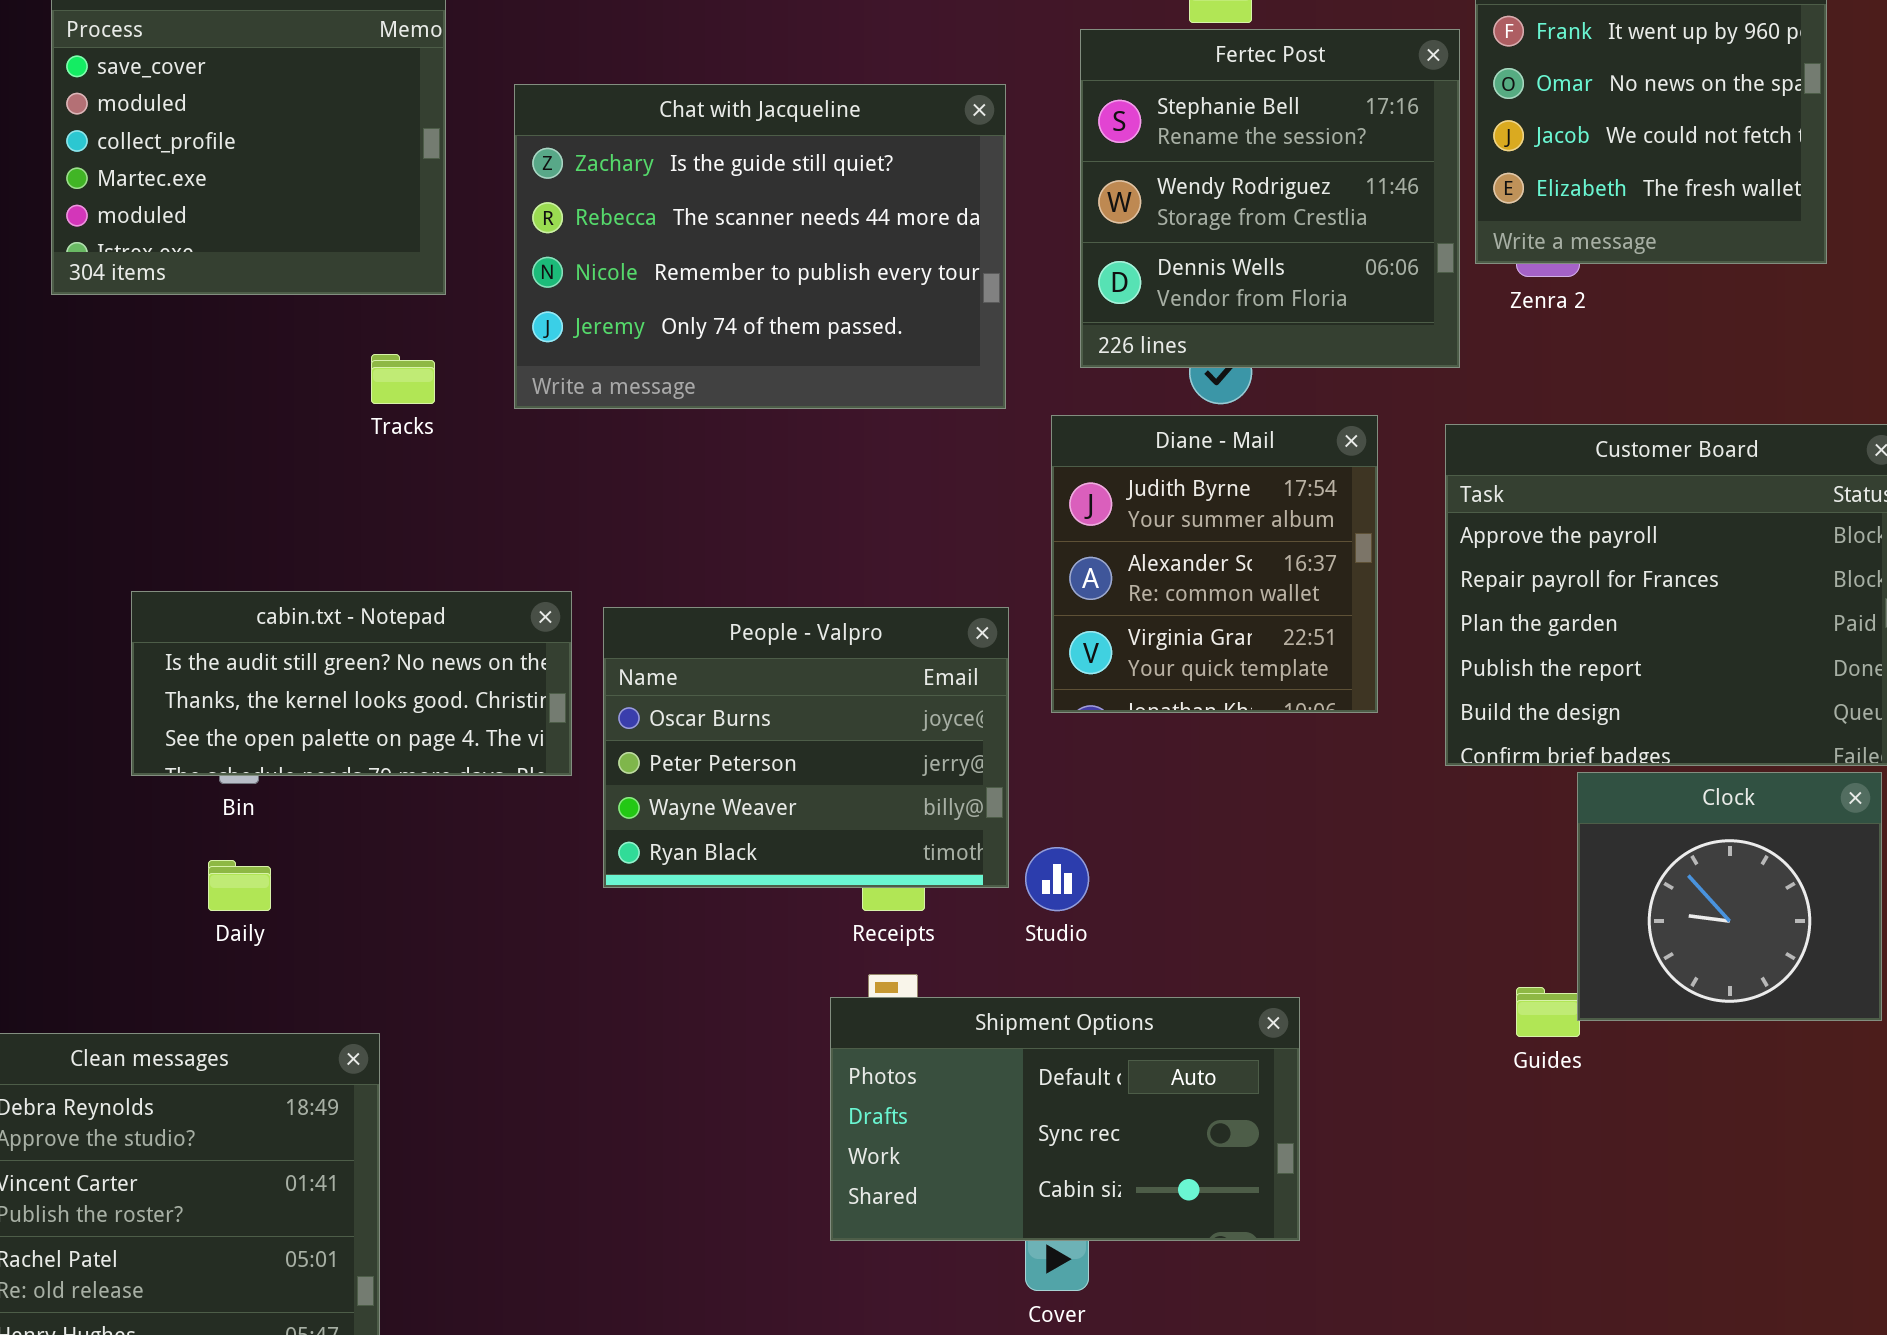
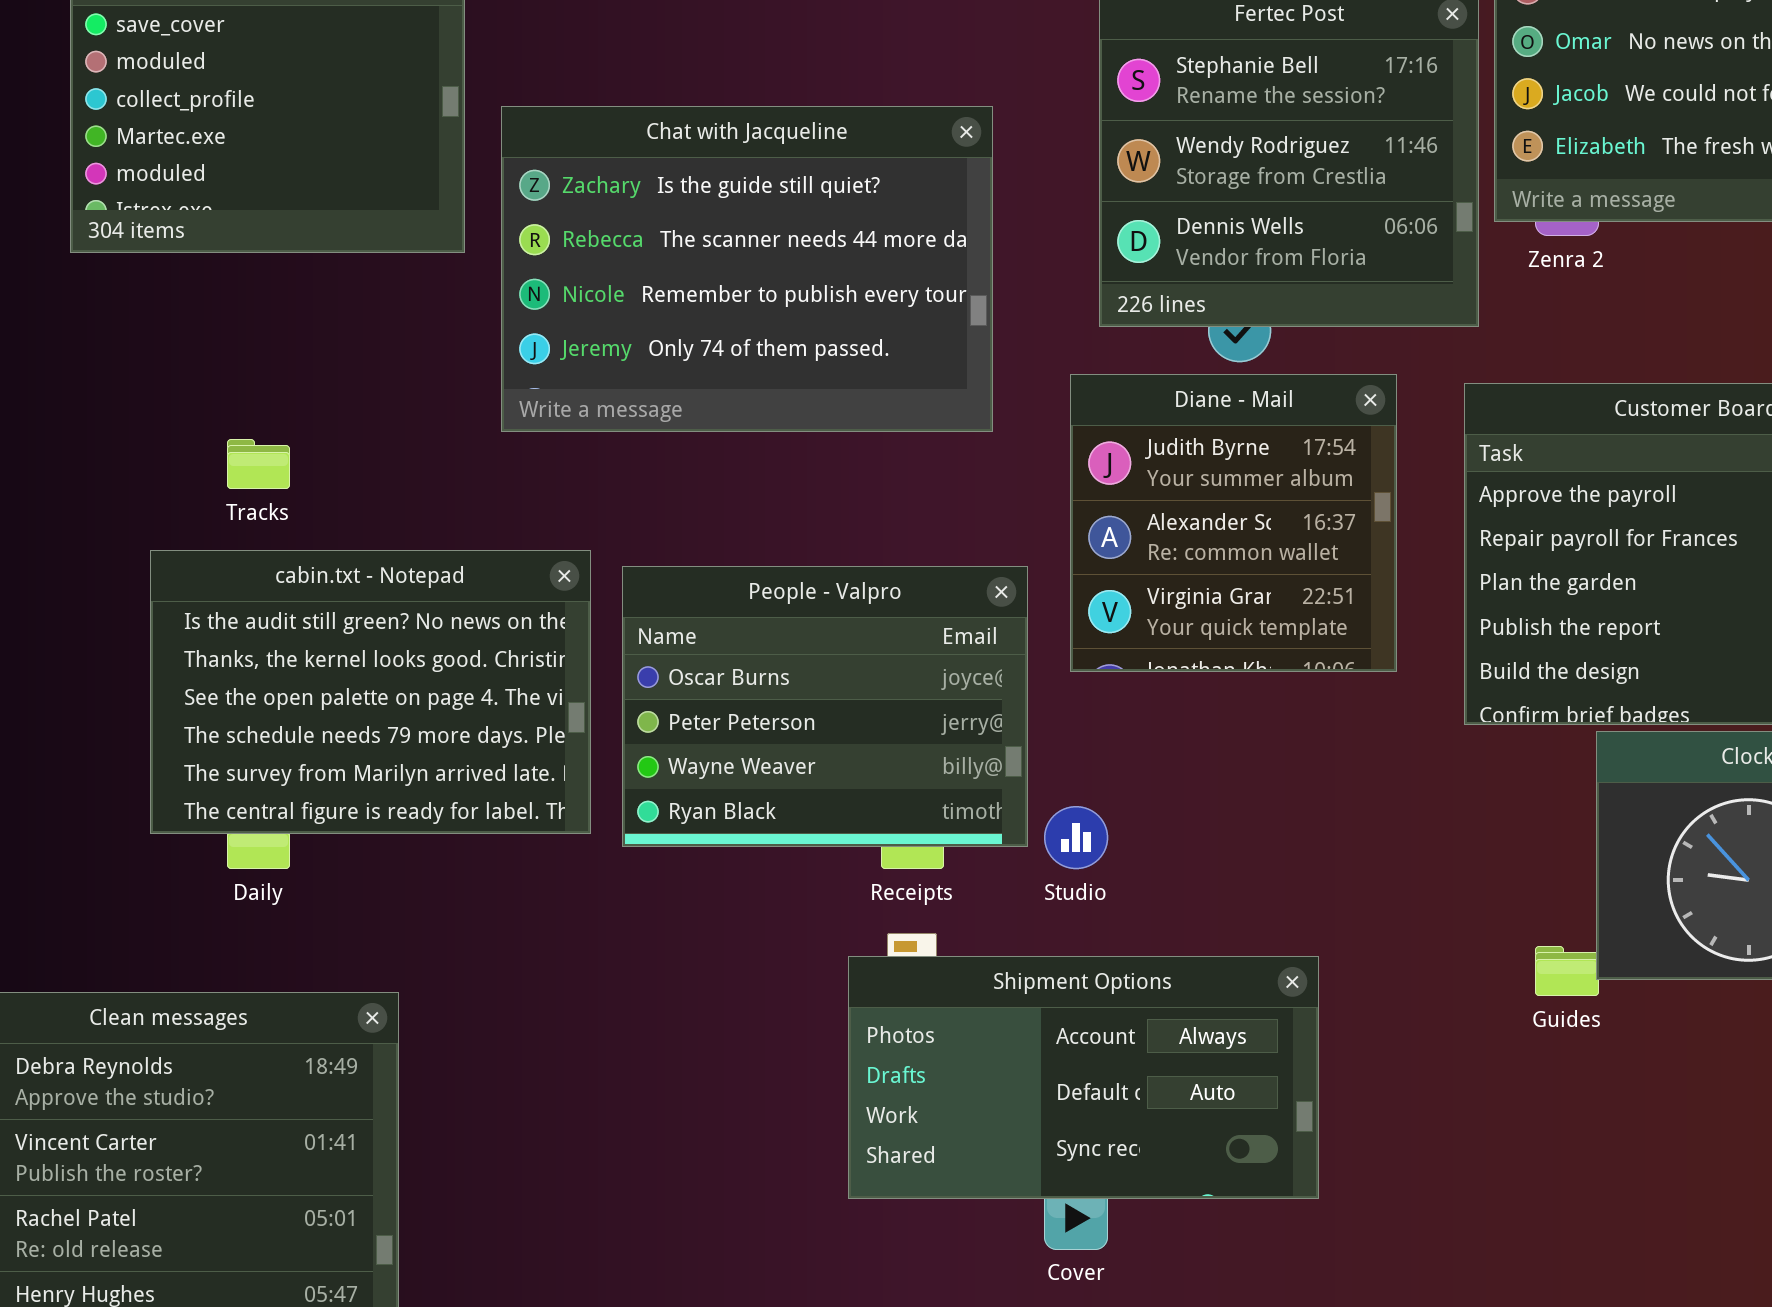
Chat with Jacqueline: [514,84,1006,409] -> [501,106,993,432], moved
Tracks: [371,354,435,404] -> [227,439,290,489], moved
cabin.txt - Notepad: [131,591,572,776] -> [150,550,591,834], resized
Shipment Options: [830,997,1300,1241] -> [848,956,1319,1199], scrolled up 1 row

